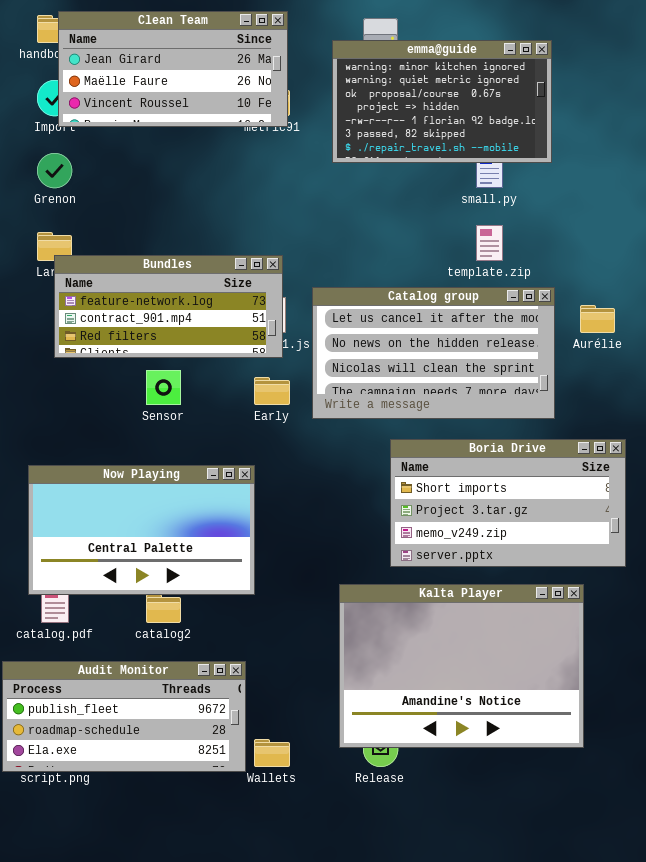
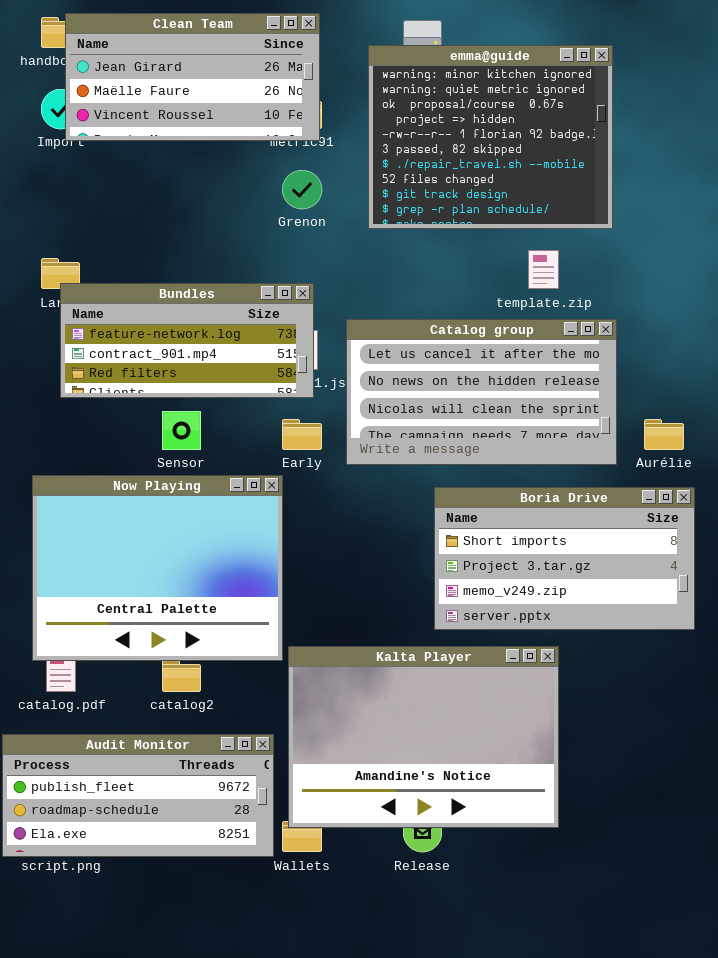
emma@guide: [332,40,552,163] -> [368,45,613,229], resized
Grenon: [37,153,72,188] -> [282,170,322,209], moved
Aurélie: [580,305,615,333] -> [644,419,684,450], moved
Now Playing: [28,465,255,595] -> [32,475,283,661], resized
Kalta Player: [339,584,584,748] -> [288,646,559,828], moved

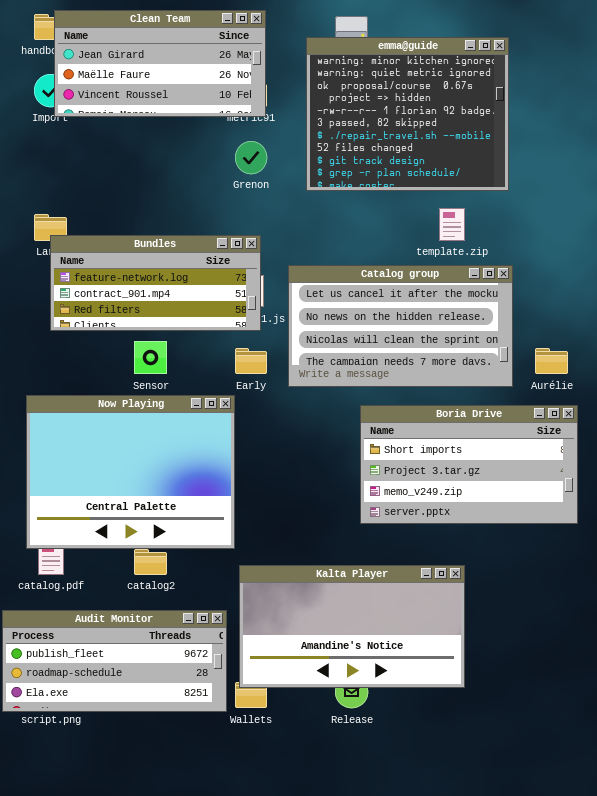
Kalta Player: [288,646,559,828] -> [239,565,465,688], resized

